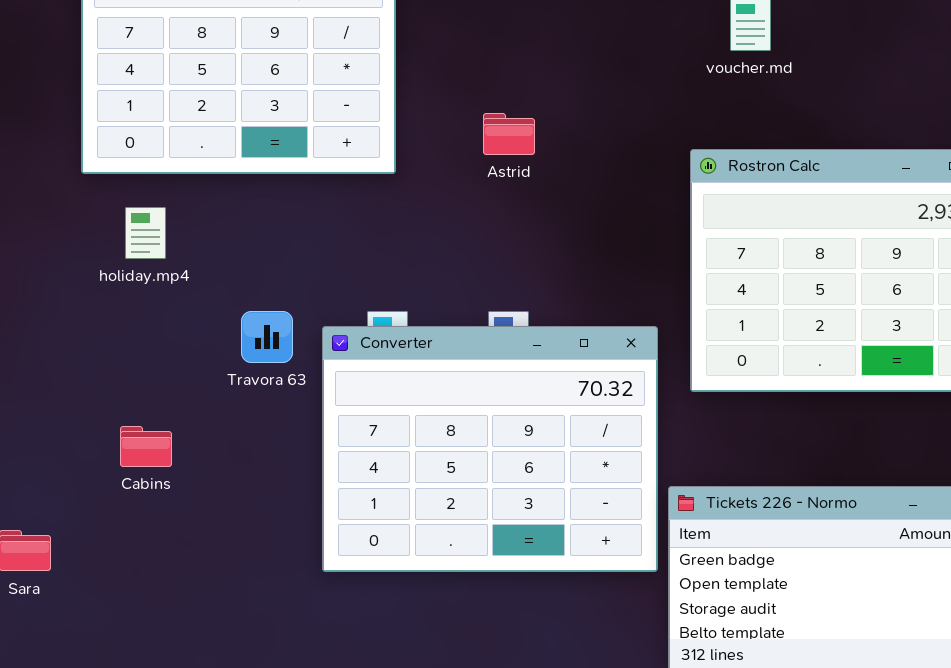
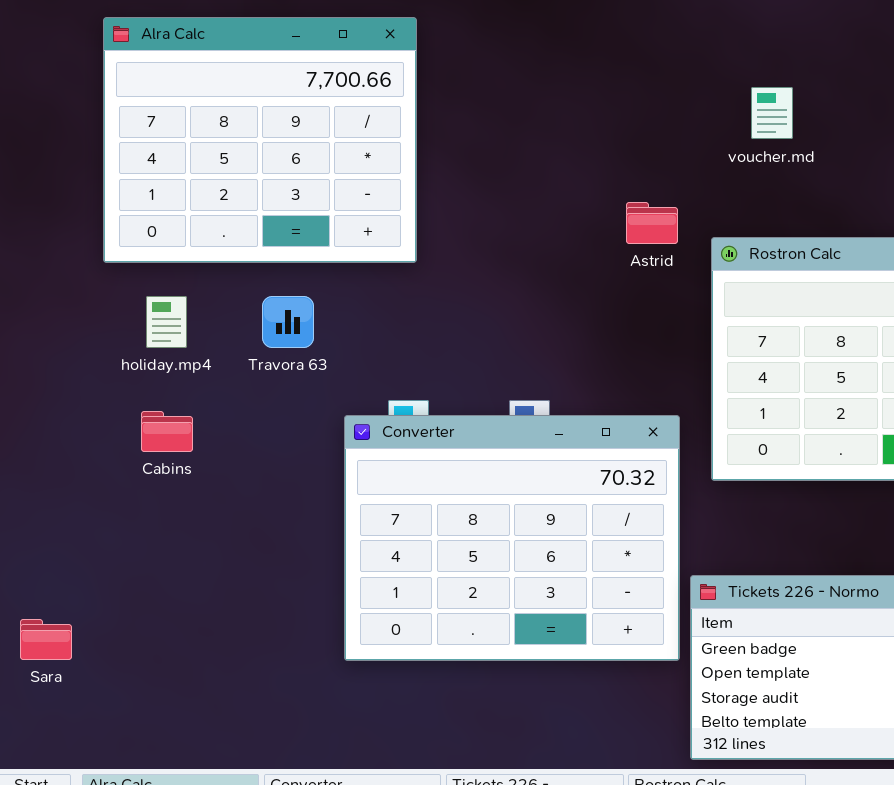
Astrid: [483,113,535,155] -> [626,202,678,244], moved
Travora 63: [241,311,293,363] -> [262,296,314,348], moved
Cabins: [120,426,172,467] -> [141,411,193,452], moved

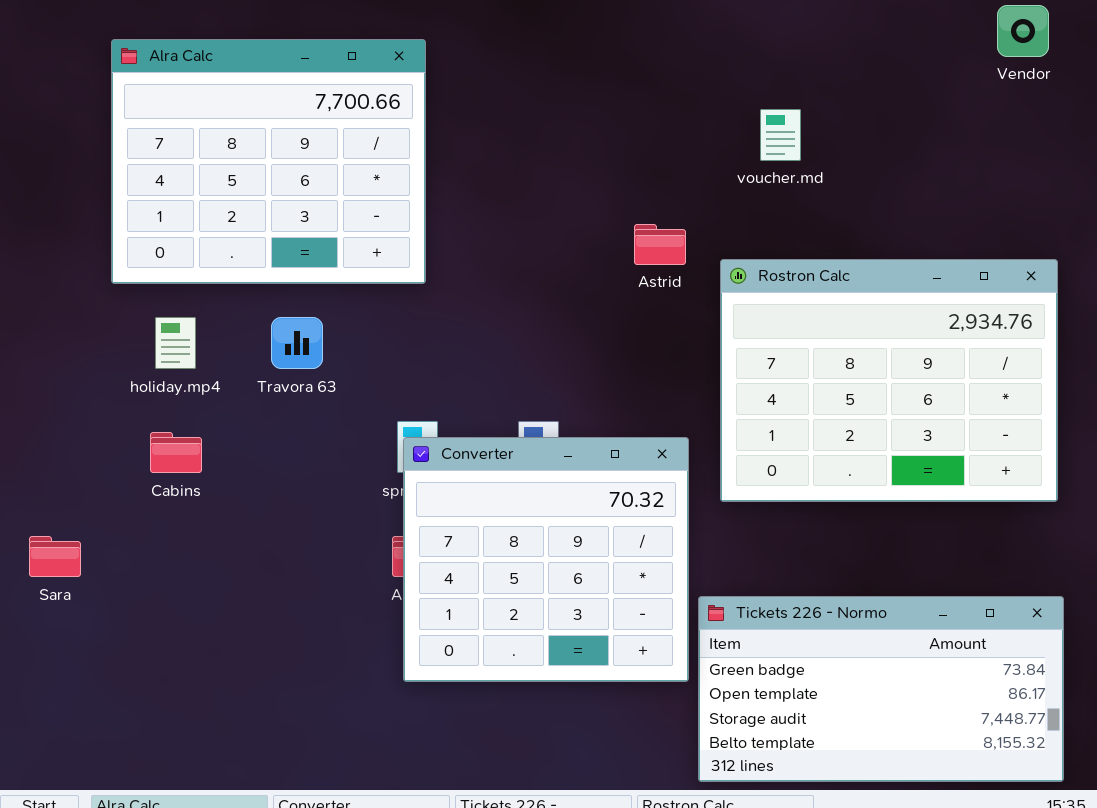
Converter: [344,415,680,661] -> [403,437,689,682], resized
Sara: [20,619,72,660] -> [29,536,81,577], moved

